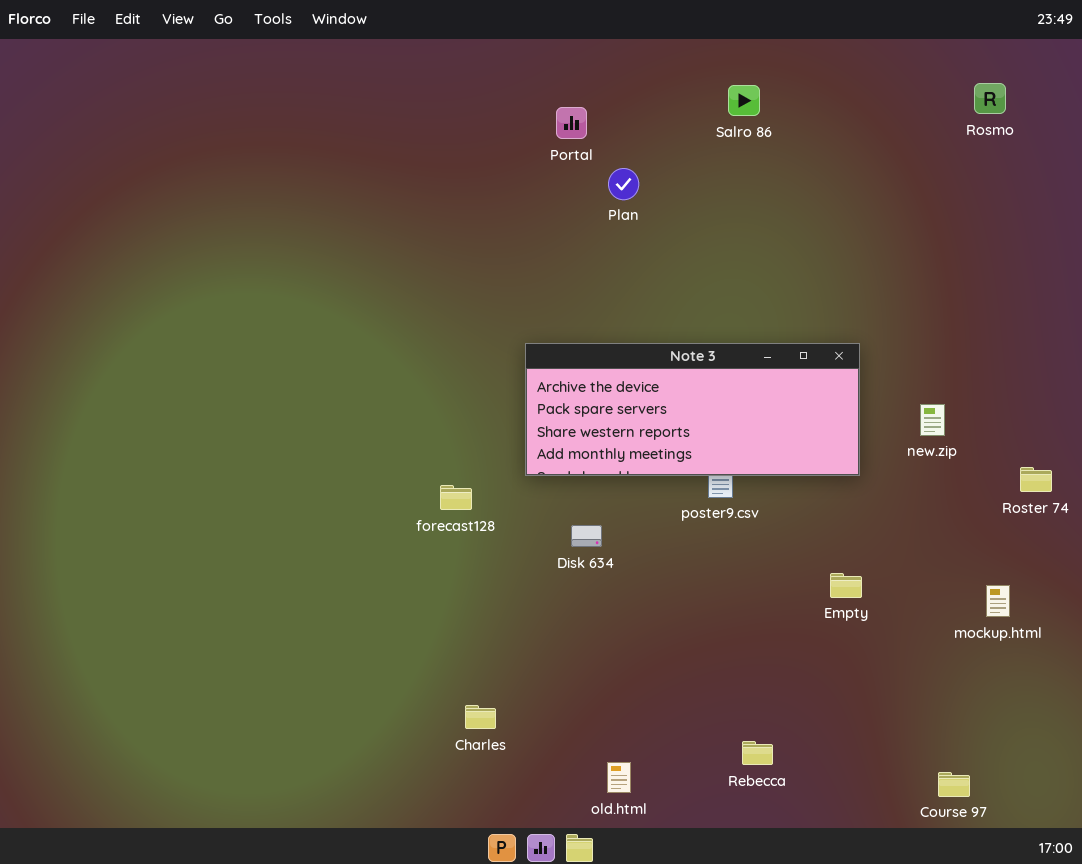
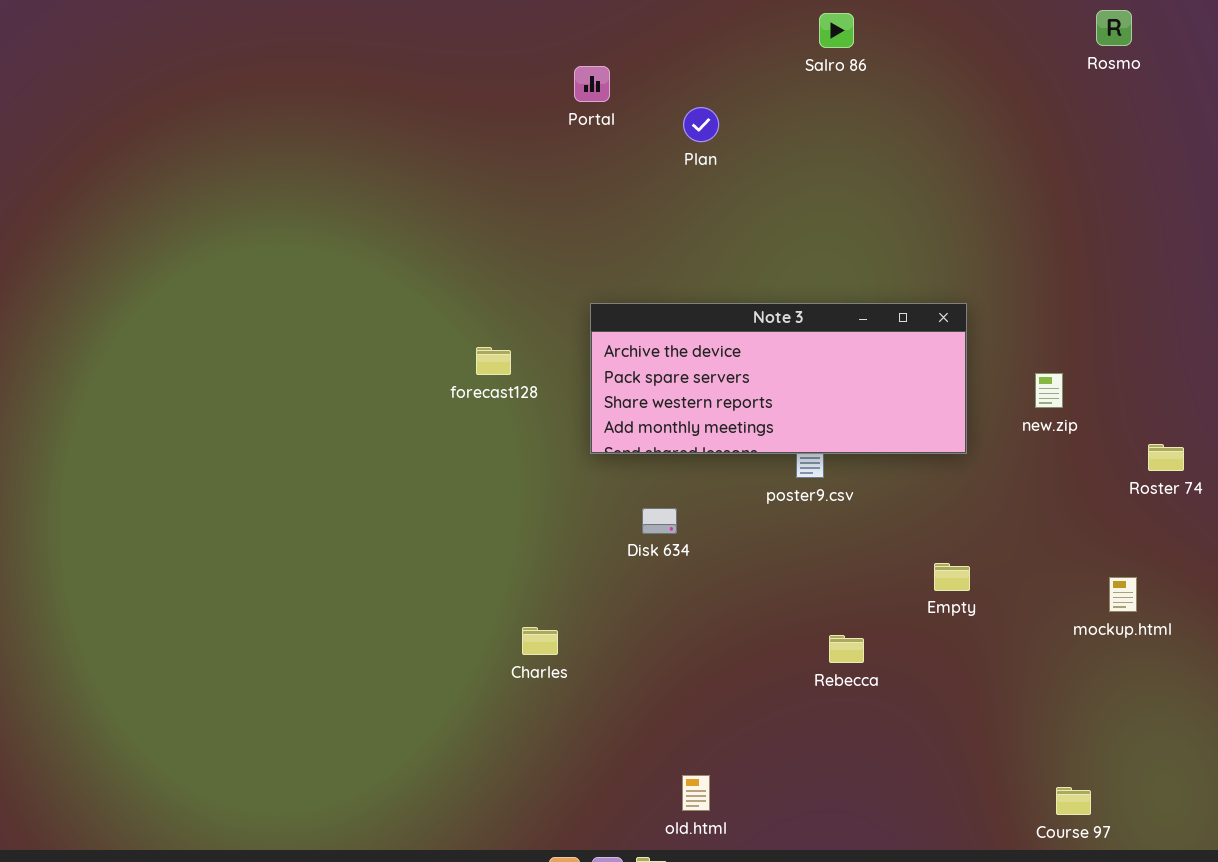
Portal: [556,107,587,139] -> [574,66,610,102], moved
forecast128: [440,485,472,510] -> [476,347,511,375], moved
Charles: [465,705,496,729] -> [522,627,558,655], moved
Rebecca: [742,741,773,765] -> [829,635,864,663], moved

